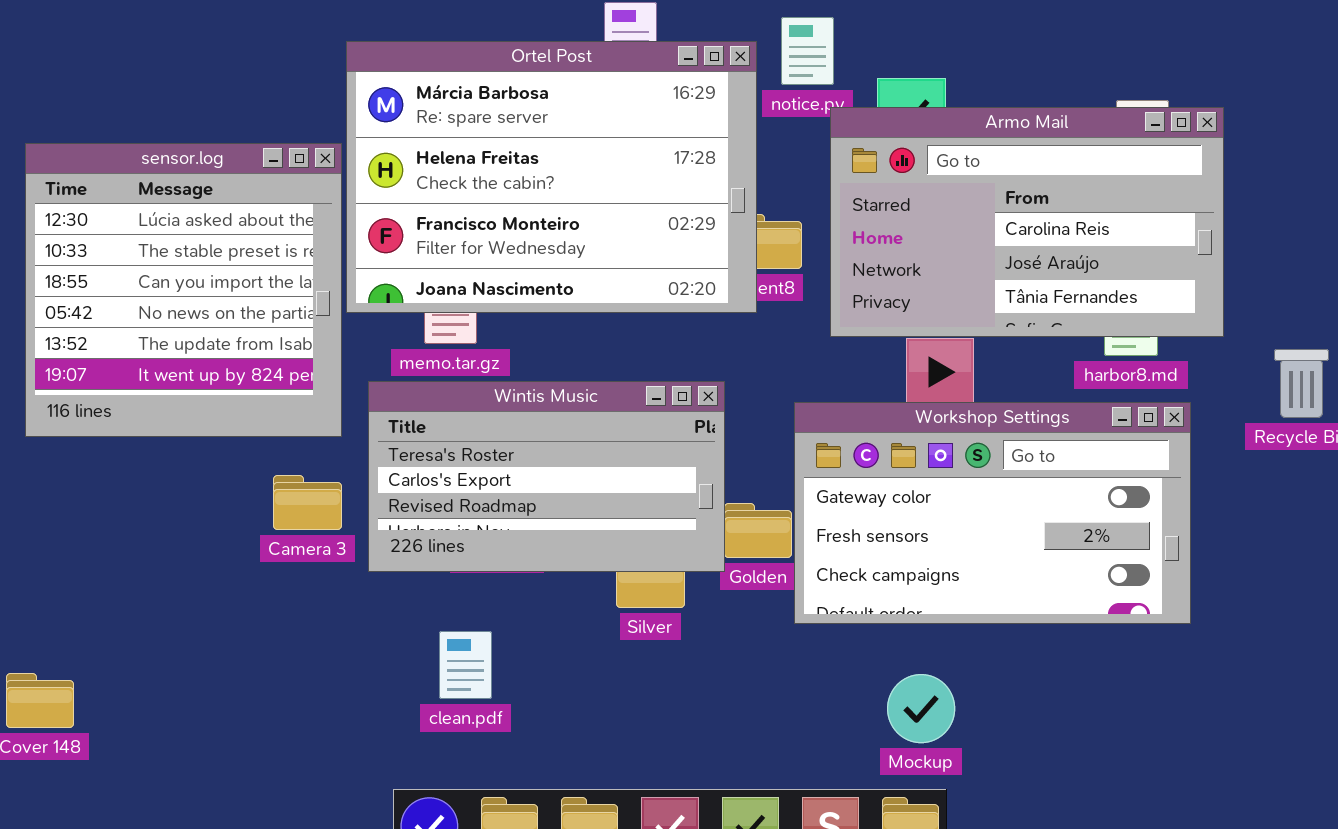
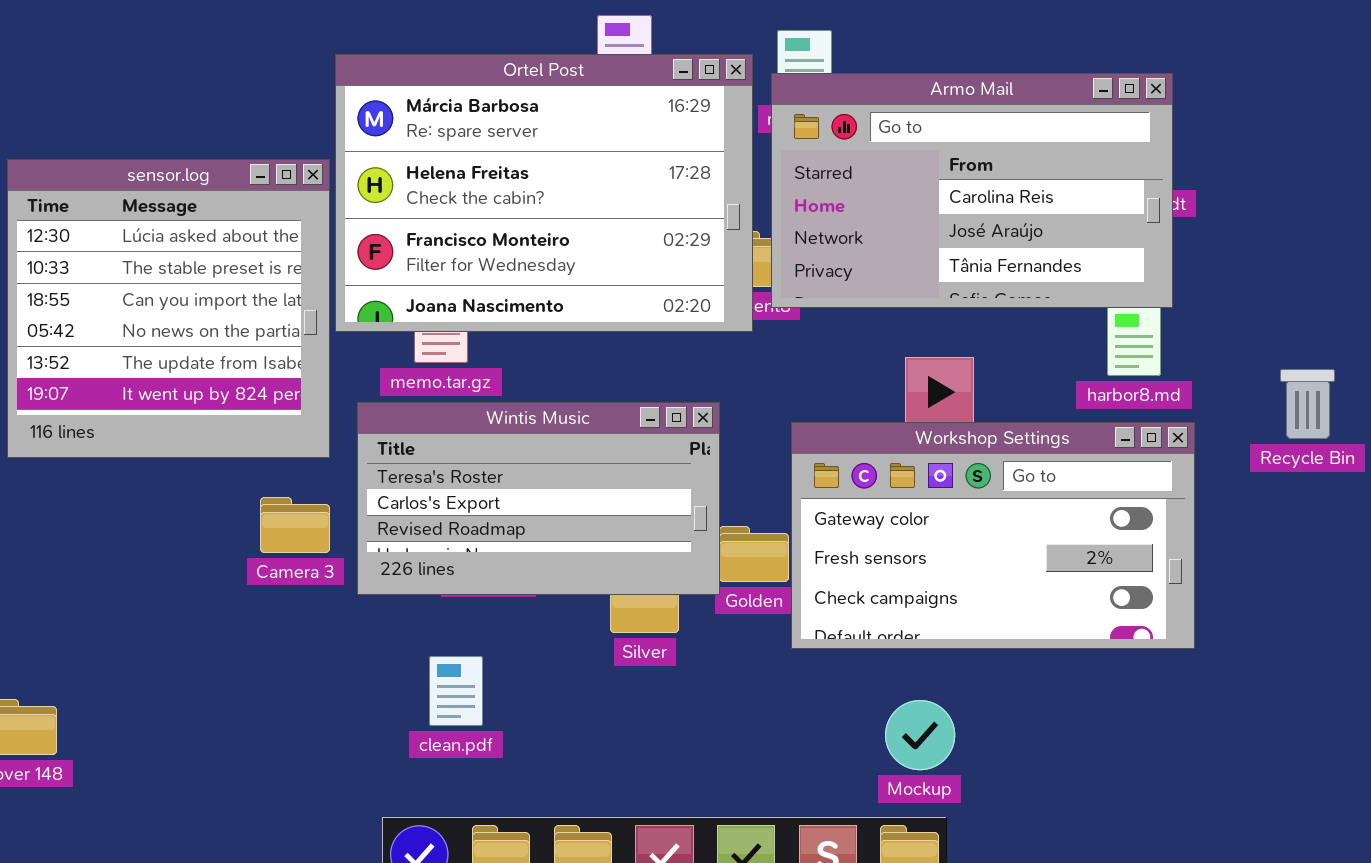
Armo Mail: [830,107,1224,337] -> [771,73,1173,308], moved

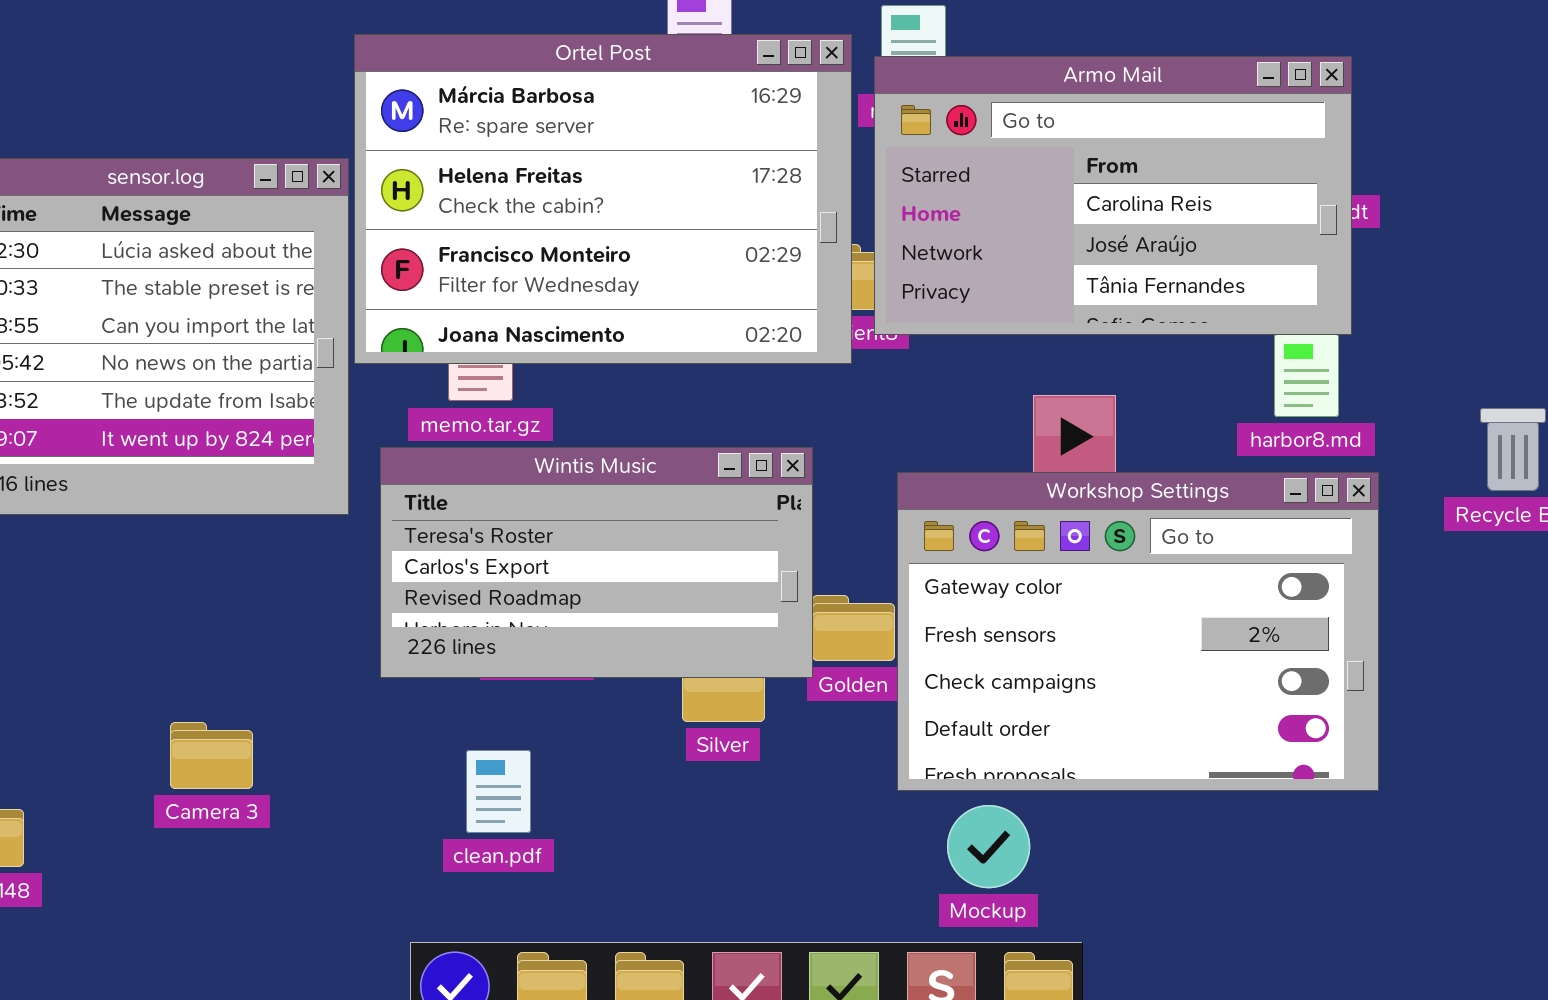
Workshop Settings: [791,422,1195,649] -> [897,472,1379,791], resized
Camera 3: [260,497,330,553] -> [170,722,253,789], moved
Mockup: [885,700,955,770] -> [947,805,1030,888], moved

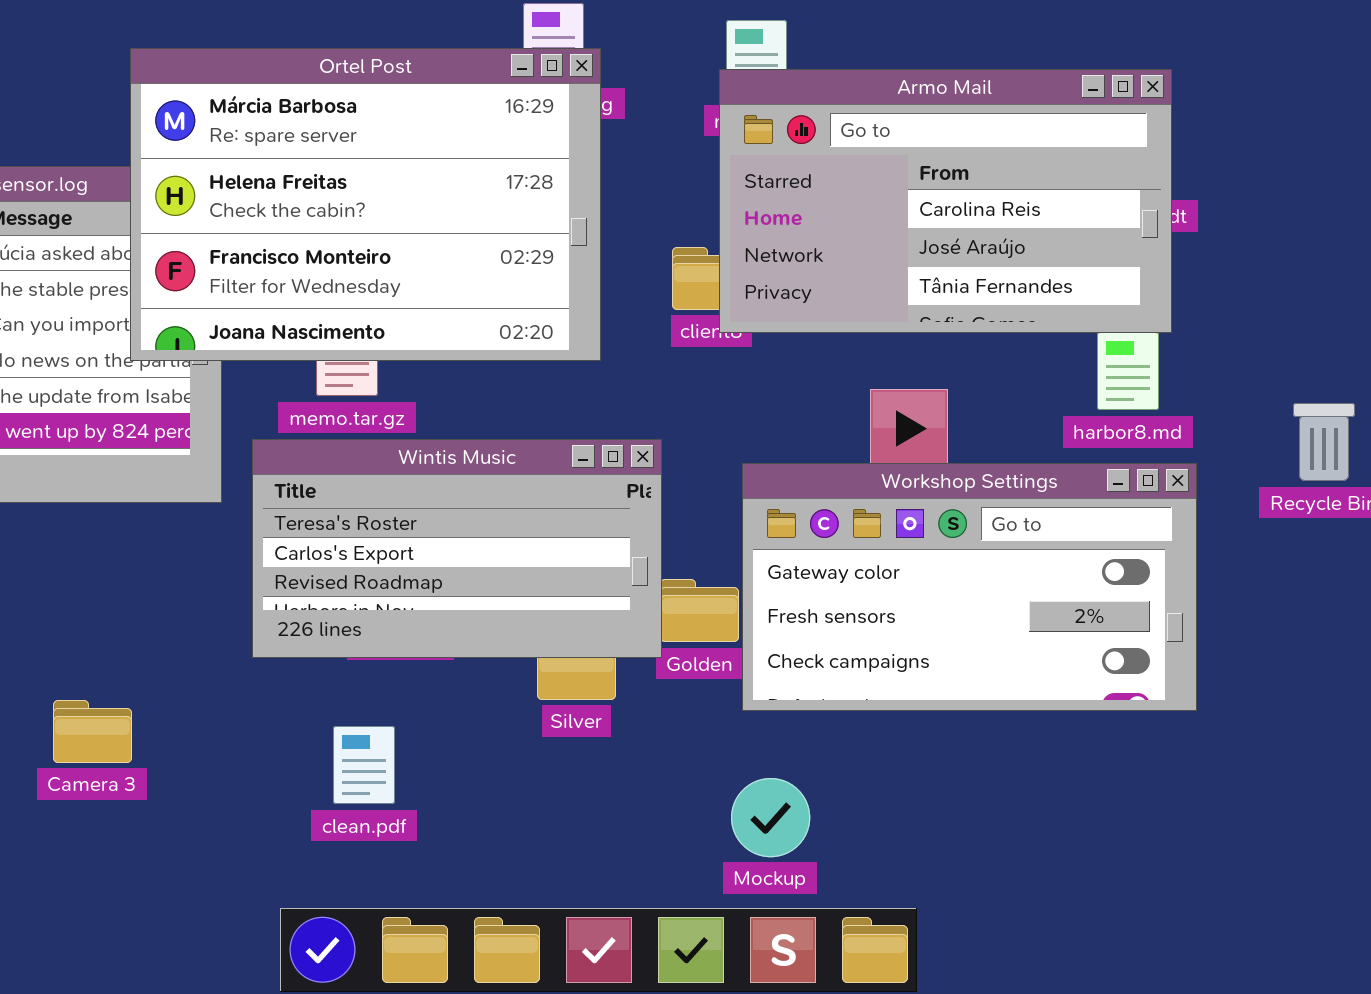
Ortel Post: [354,34,852,364] -> [130,48,601,361], moved
Workshop Settings: [897,472,1379,791] -> [742,463,1197,711], resized
Mockup: [947,805,1030,888] -> [731,778,810,857], moved

